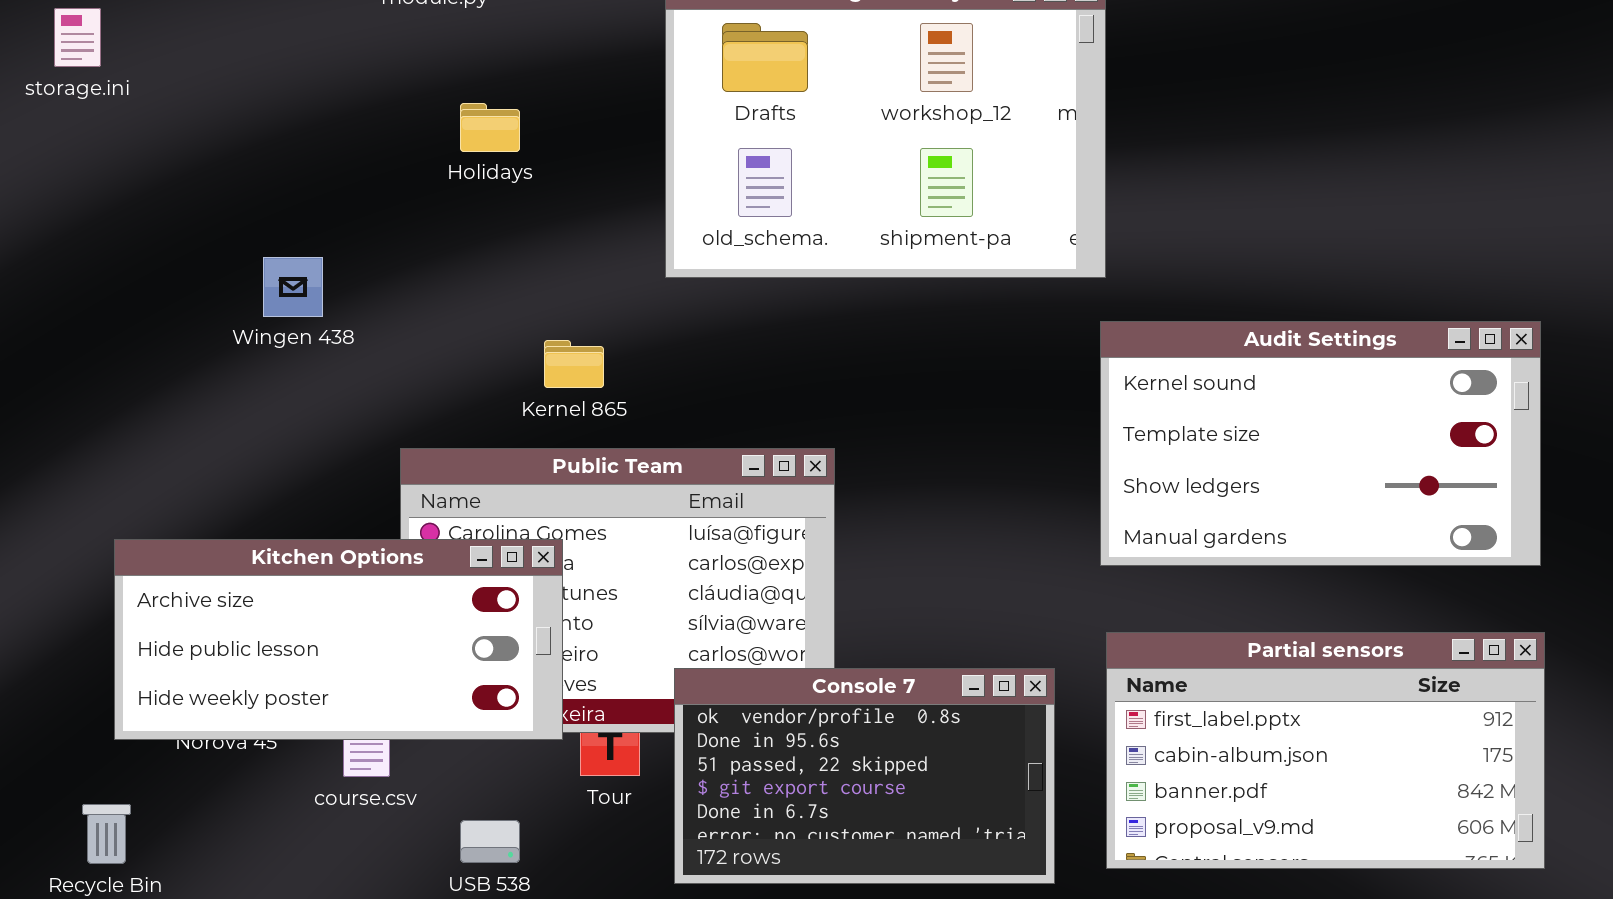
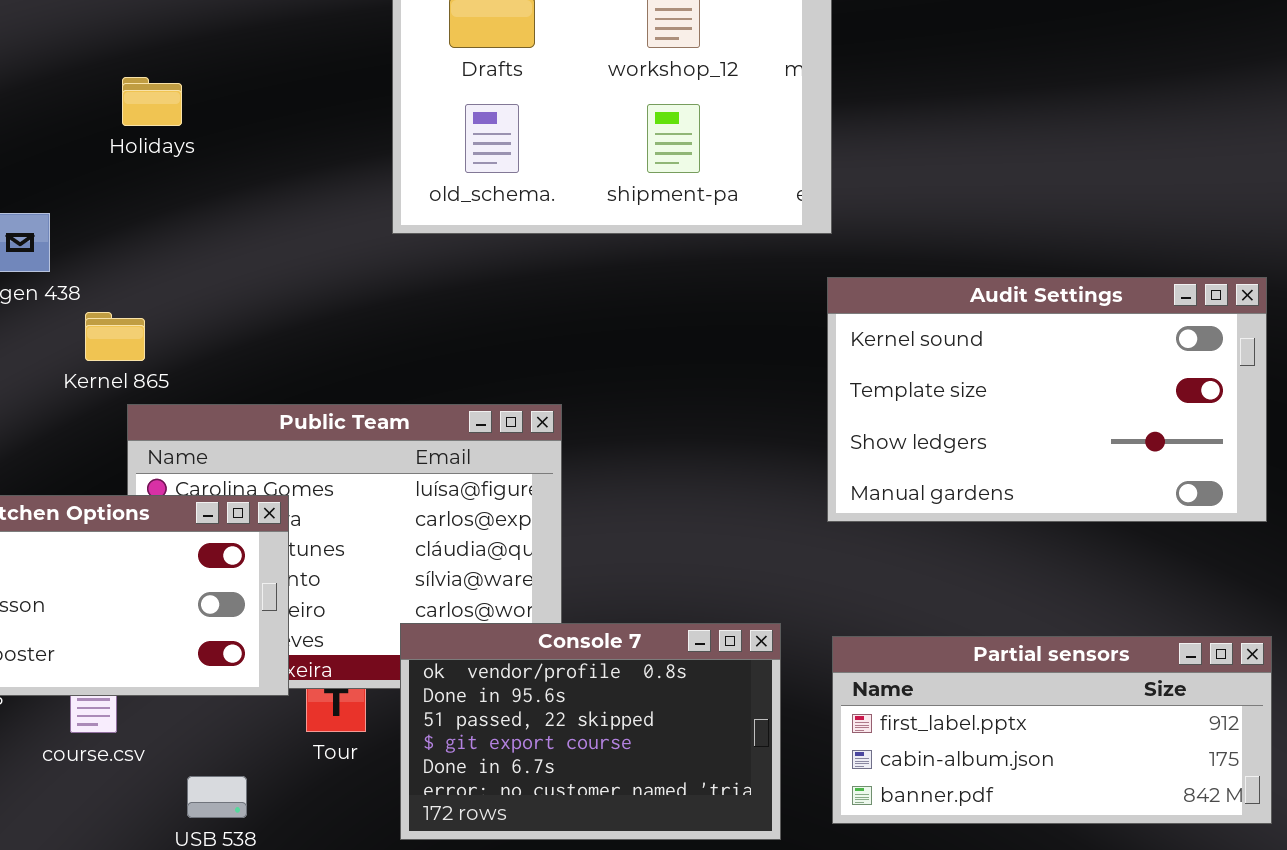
Holidays: [460,103,520,152] -> [122,77,182,126], moved
Kernel 865: [544,340,604,388] -> [85,312,145,361], moved
Partial sensors: [1106,632,1545,869] -> [832,636,1272,824], resized

